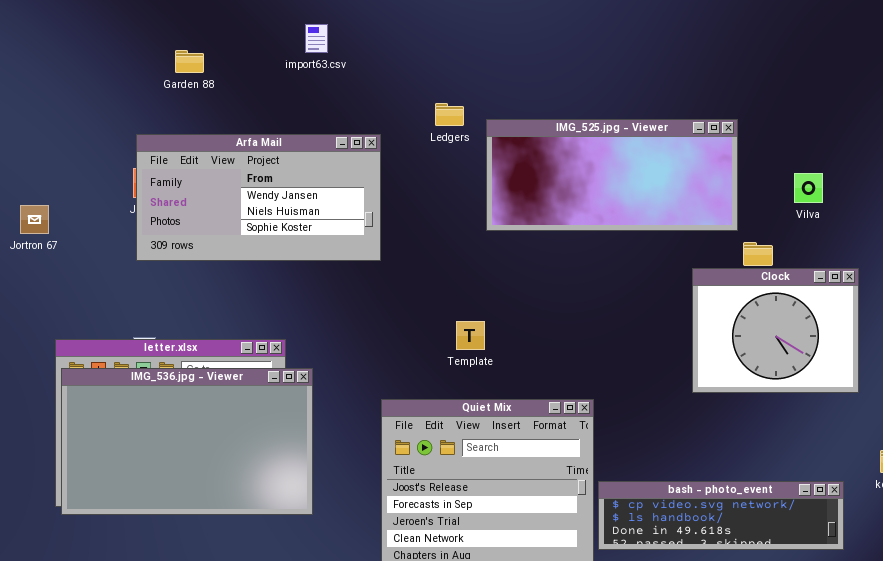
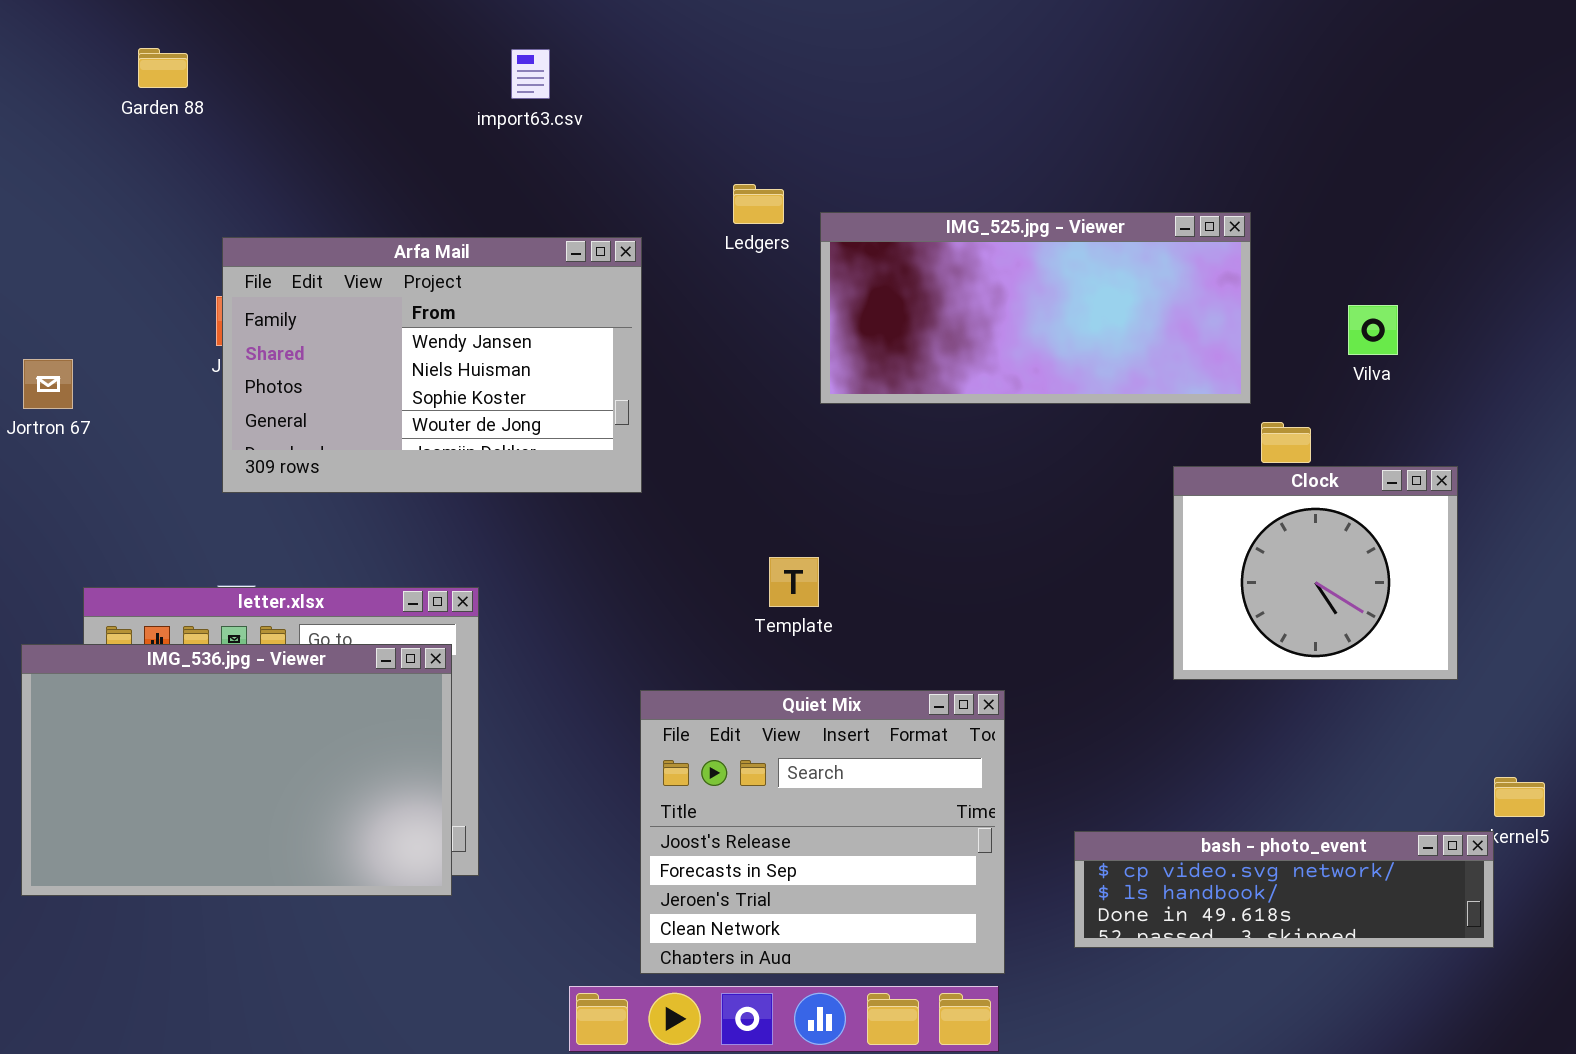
Garden 88: [175,50,204,73] -> [138,48,188,88], moved
Arfa Mail: [136,134,381,261] -> [222,237,642,493], resized
IMG_536.jpg - Viewer: [61,368,313,515] -> [21,644,452,896], moved
bash - photo_event: [598,481,844,550] -> [1074,831,1494,948], moved

